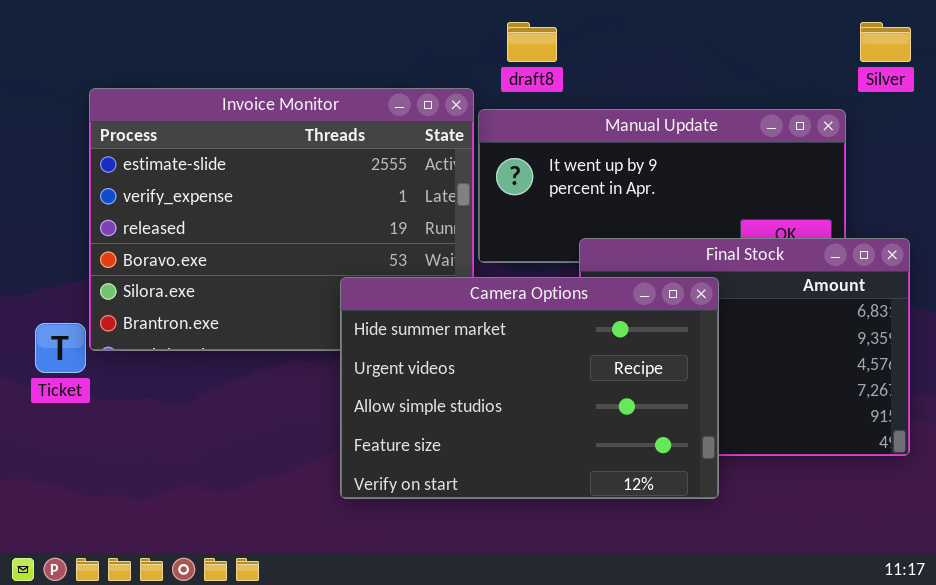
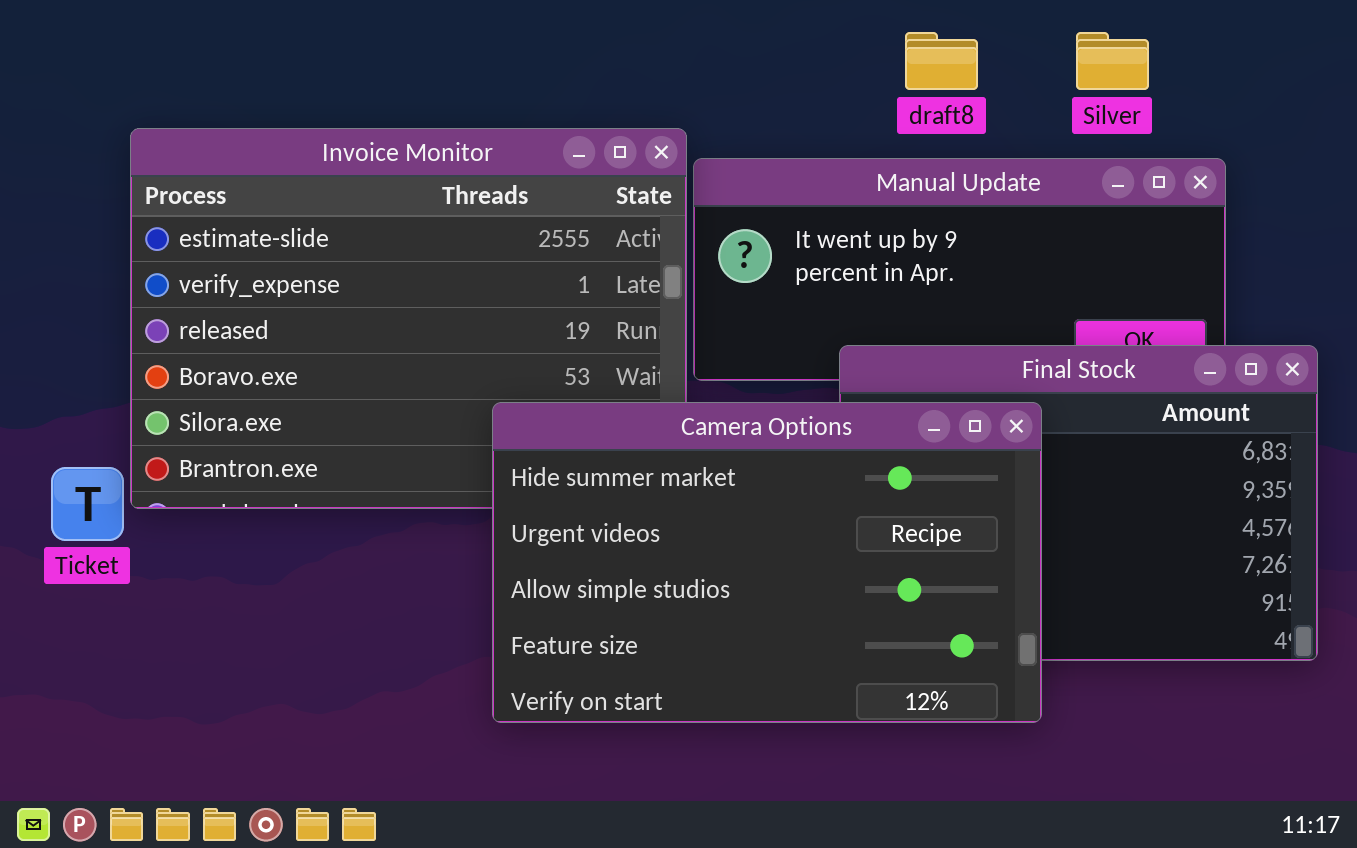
draft8: [507,22,557,62] -> [905,32,978,90], moved
Silver: [860,22,911,62] -> [1076,32,1149,90], moved

